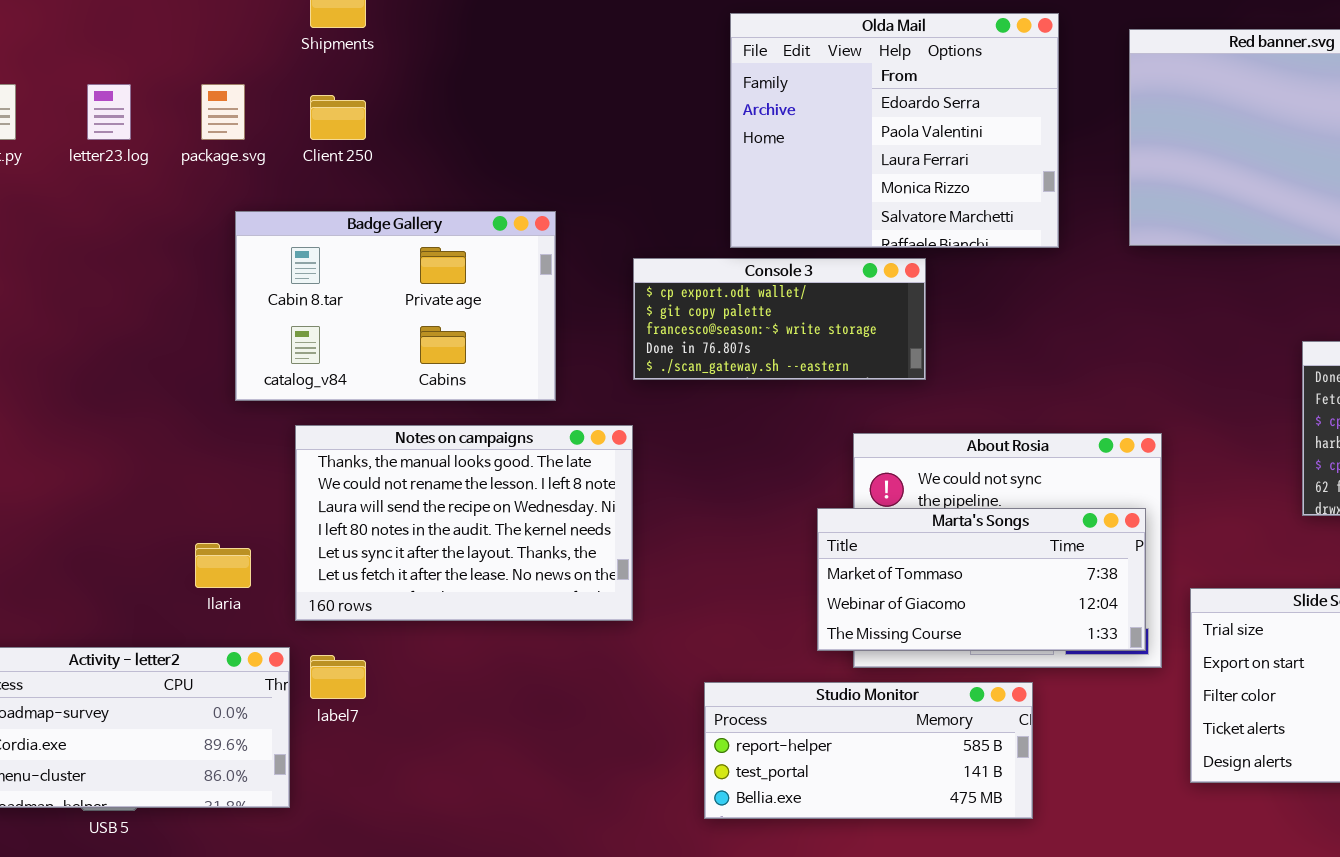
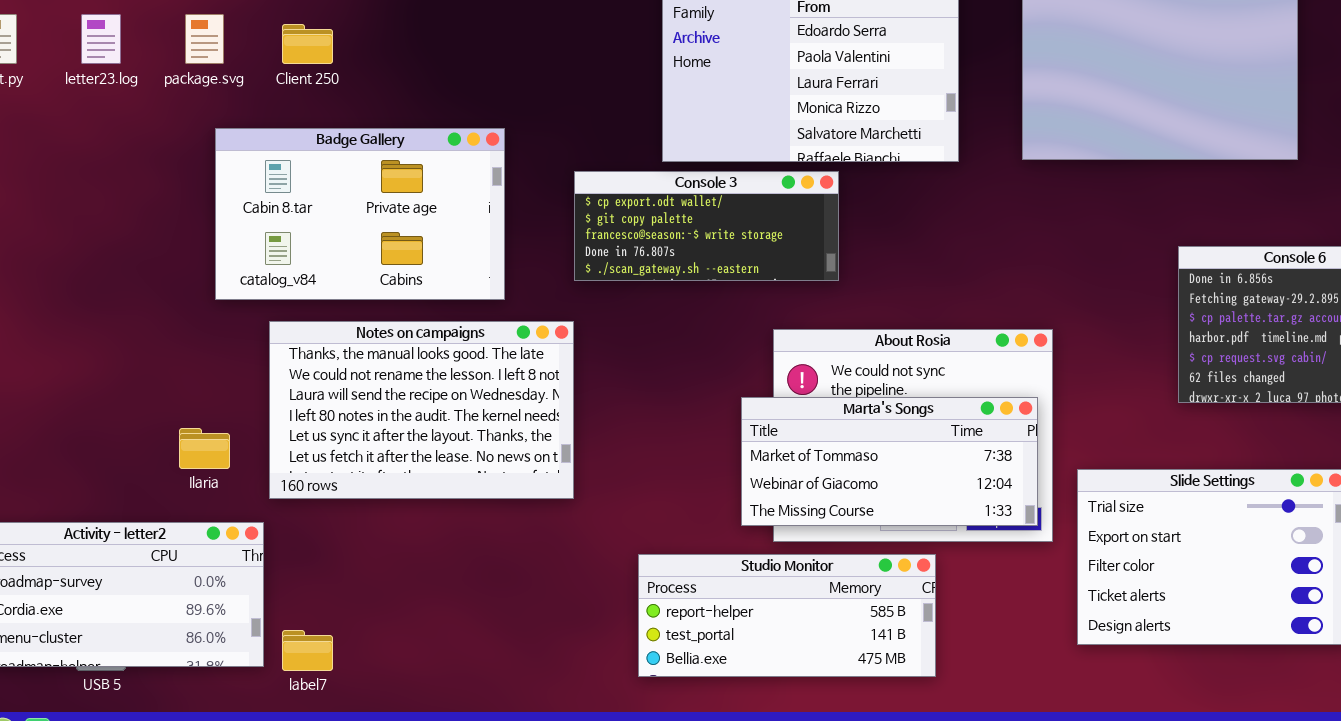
label7: [310,655,366,699] -> [282,630,333,671], moved

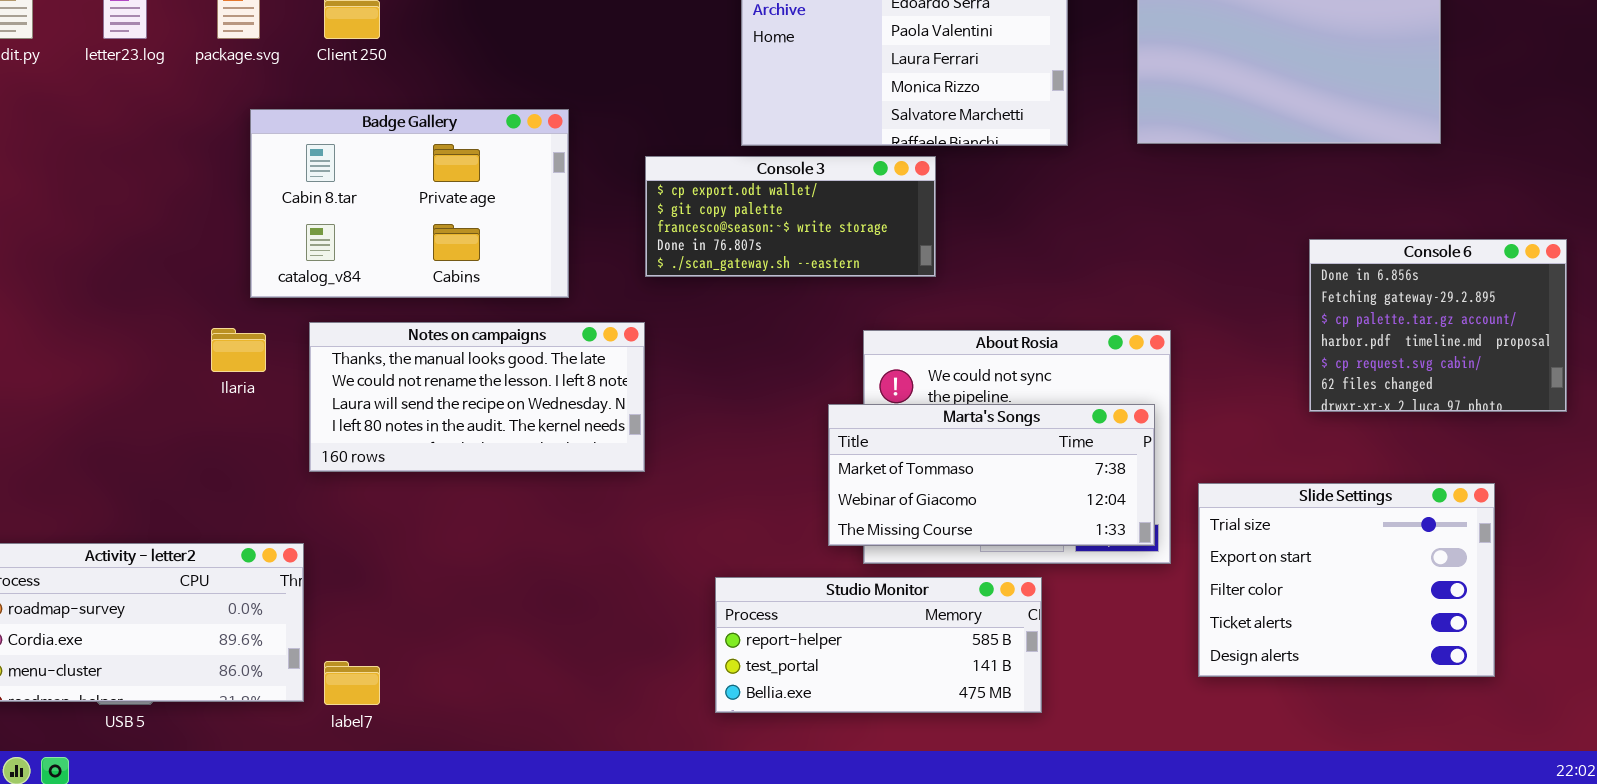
Notes on campaigns: [269,321,574,499] -> [309,322,645,472], resized
Ilaria: [179,428,230,469] -> [211,328,266,372], moved

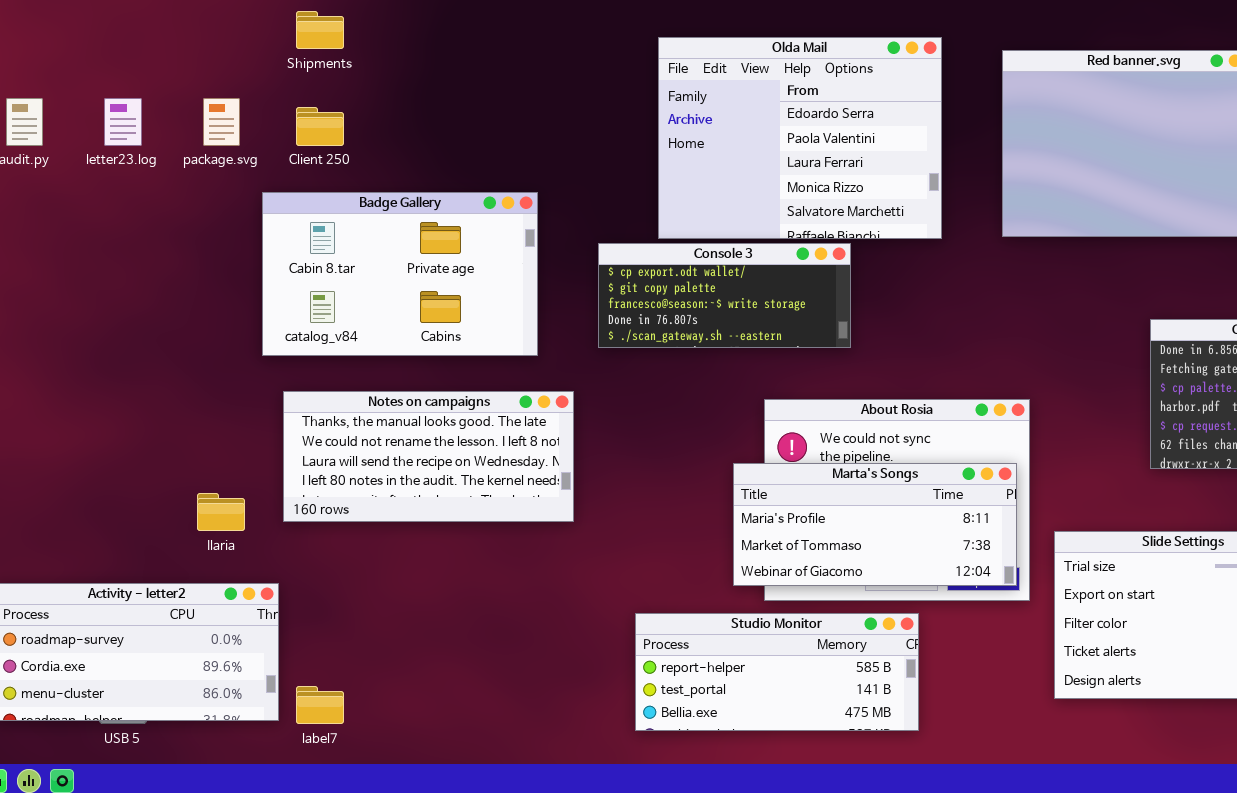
Badge Gallery: [250,109,569,298] -> [262,192,538,356], moved
Console 3: [645,156,936,277] -> [598,243,851,348], moved
Ilaria: [211,328,266,372] -> [197,493,245,531], moved
Marta's Songs: [828,404,1155,546] -> [733,463,1017,586], scrolled up 1 row

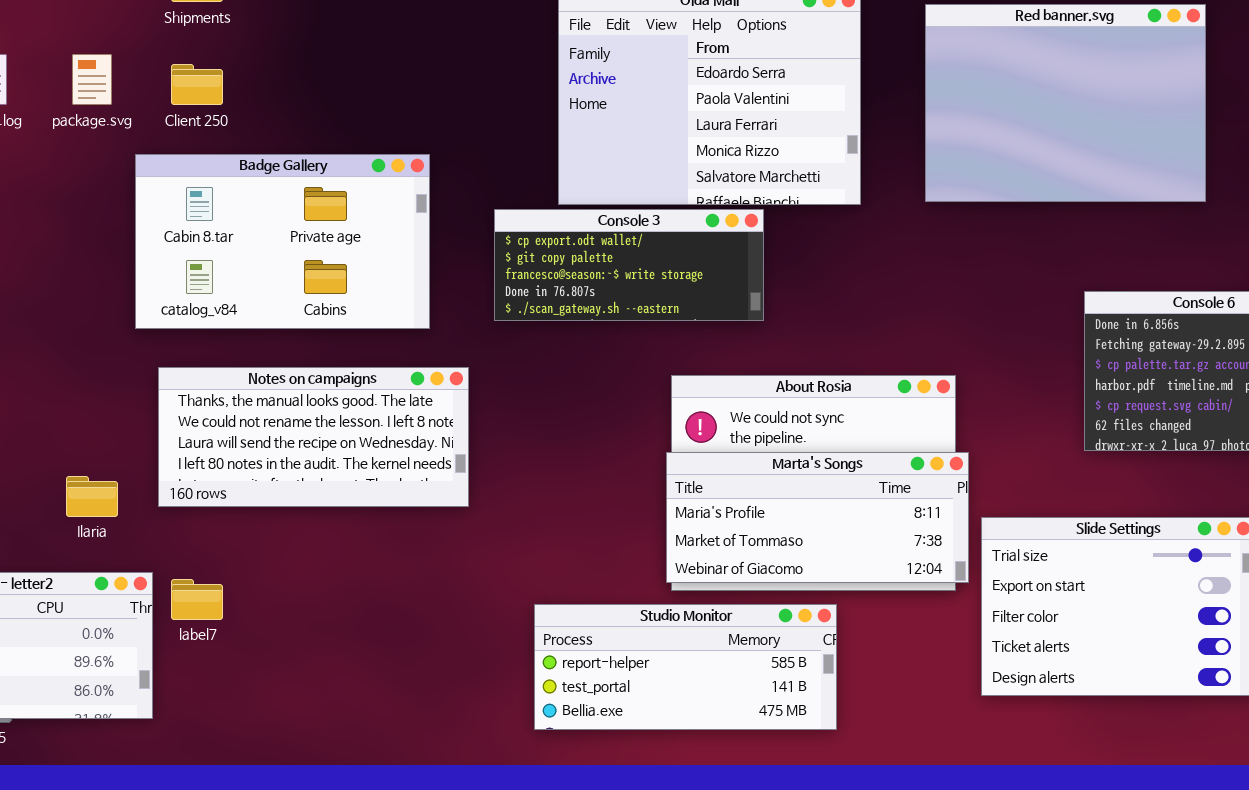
Marta's Songs: [733,463,1017,586] -> [666,452,969,583], moved
label7: [296,686,344,724] -> [171,579,223,620], moved

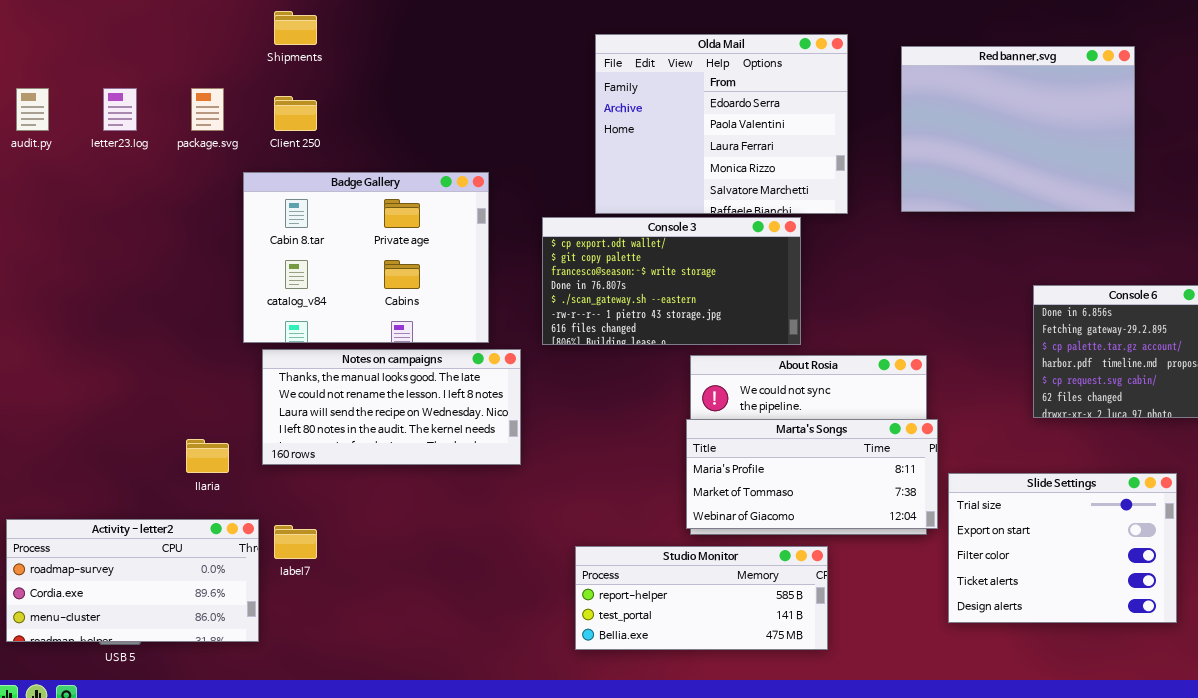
Badge Gallery: [135,154,430,329] -> [243,172,489,343], resized
Console 3: [494,209,764,321] -> [542,217,801,345], resized

